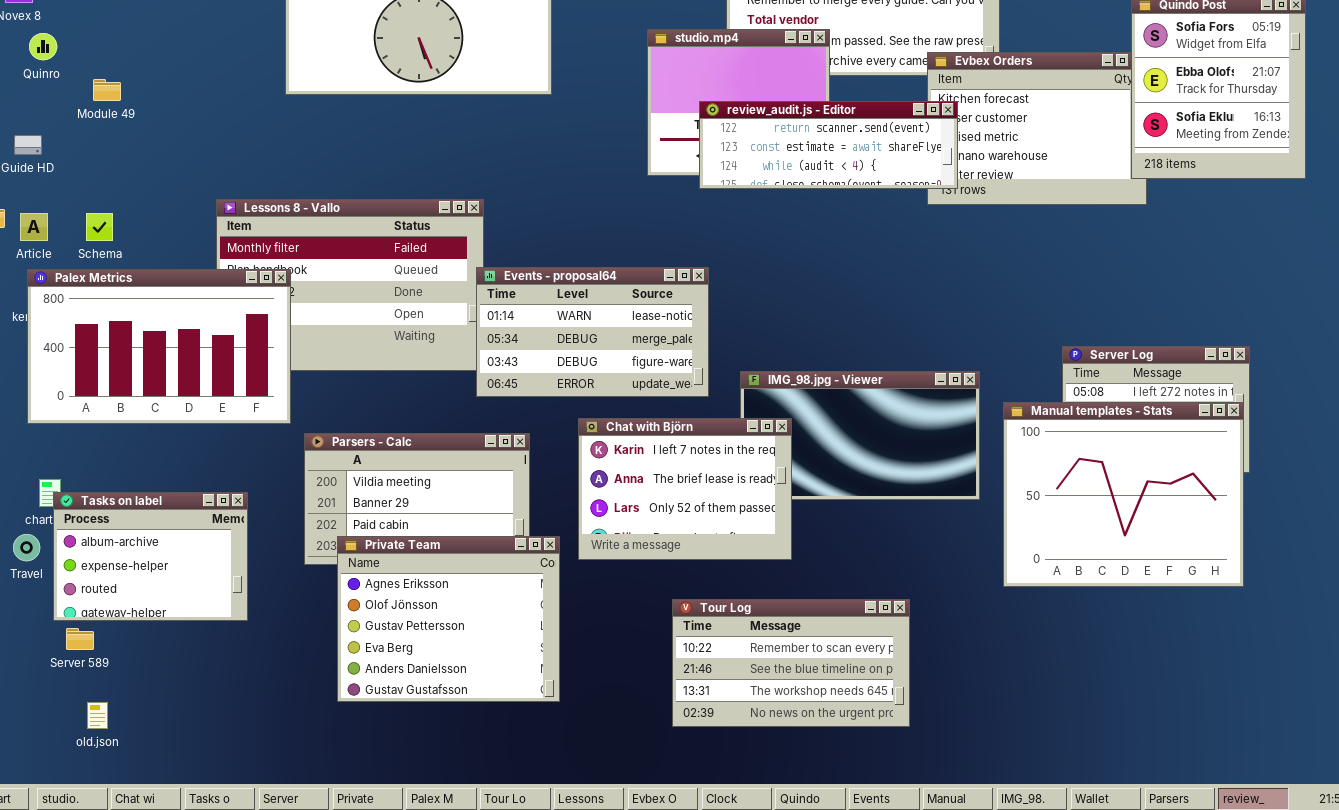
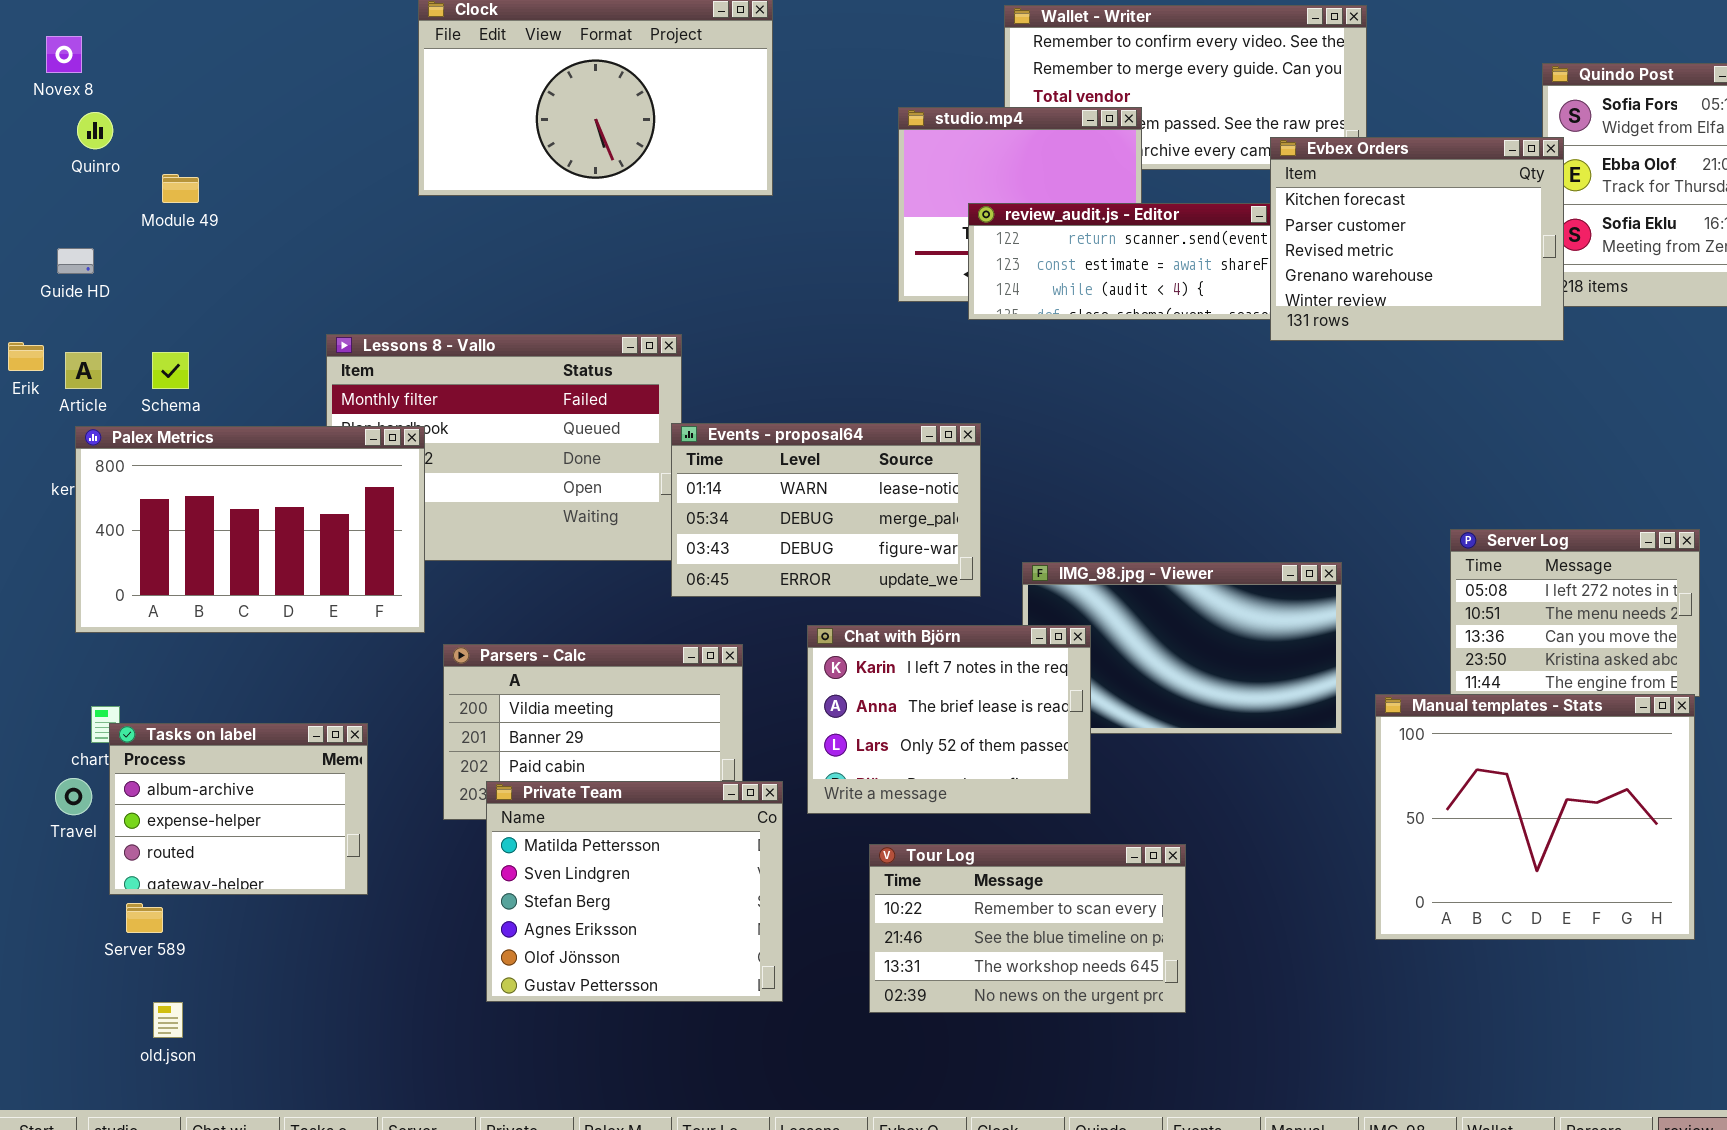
Evbex Orders: [927,52,1147,205] -> [1270,137,1564,341], raised
Manual templates - Stats: [1003,402,1244,587] -> [1375,694,1695,940], moved
Private Team: [337,536,560,702] -> [486,781,783,1002], scrolled up 3 rows
Tour Log: [672,599,910,727] -> [869,844,1186,1013], moved

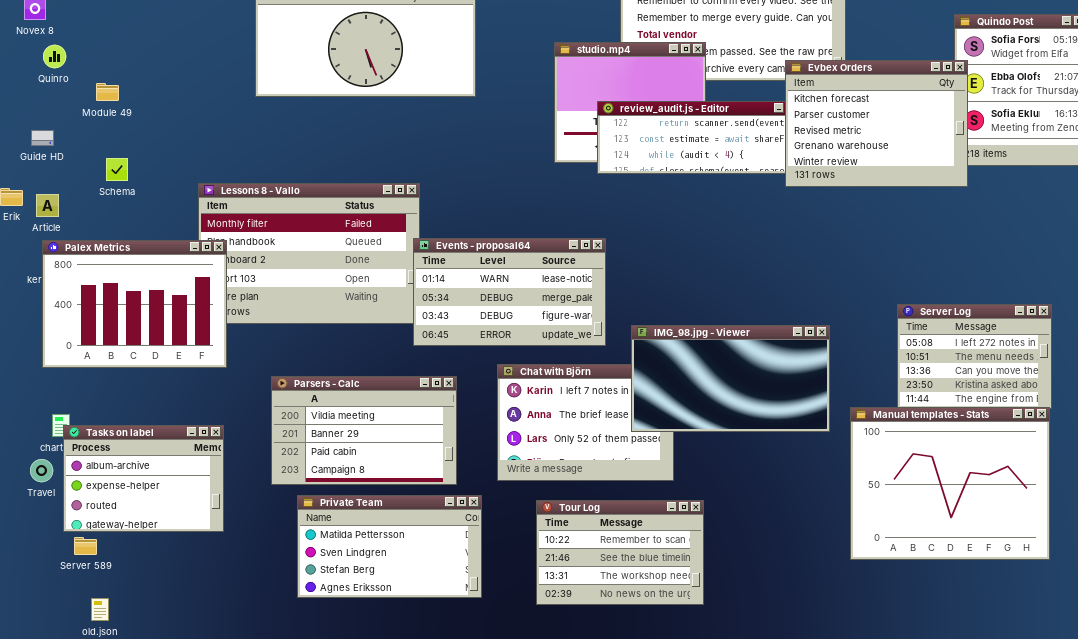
Schema: [152,352,189,389] -> [106,158,128,181], moved
Palex Metrics: [75,426,425,633] -> [42,240,227,368], resized
IMG_98.jpg - Viewer: [1022,562,1342,734] -> [631,325,830,432], raised
Private Team: [486,781,783,1002] -> [297,495,482,598], resized
Tour Log: [869,844,1186,1013] -> [536,500,704,605], resized

